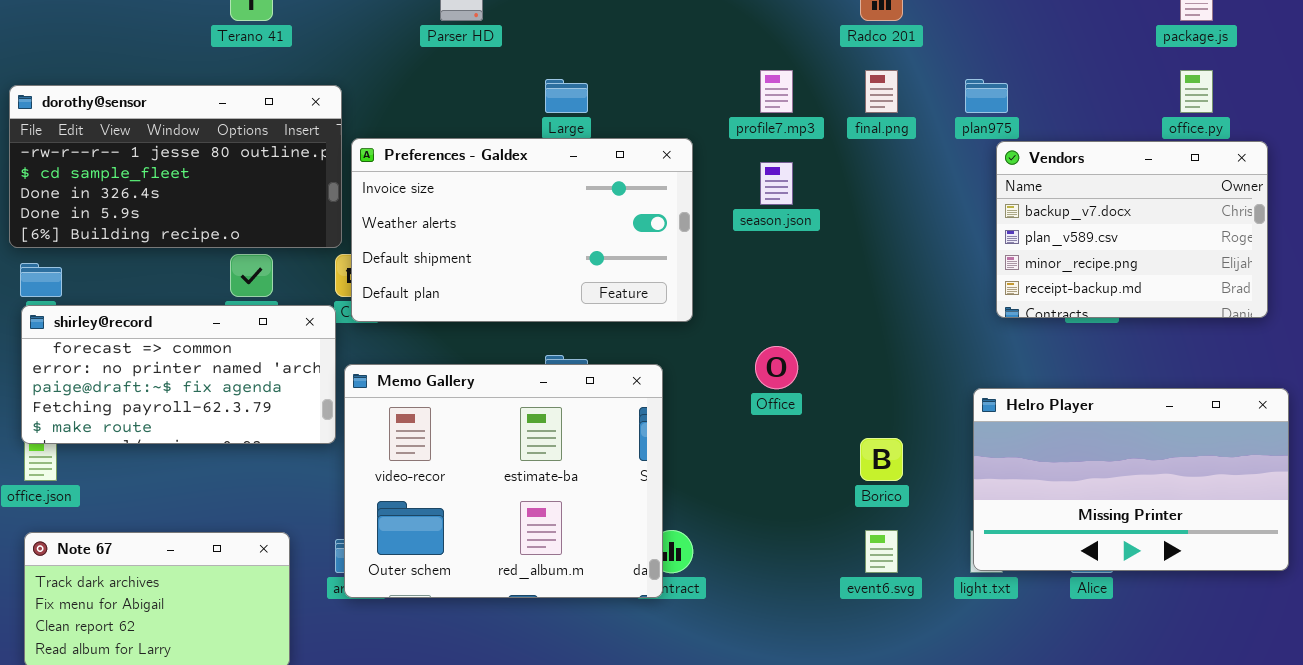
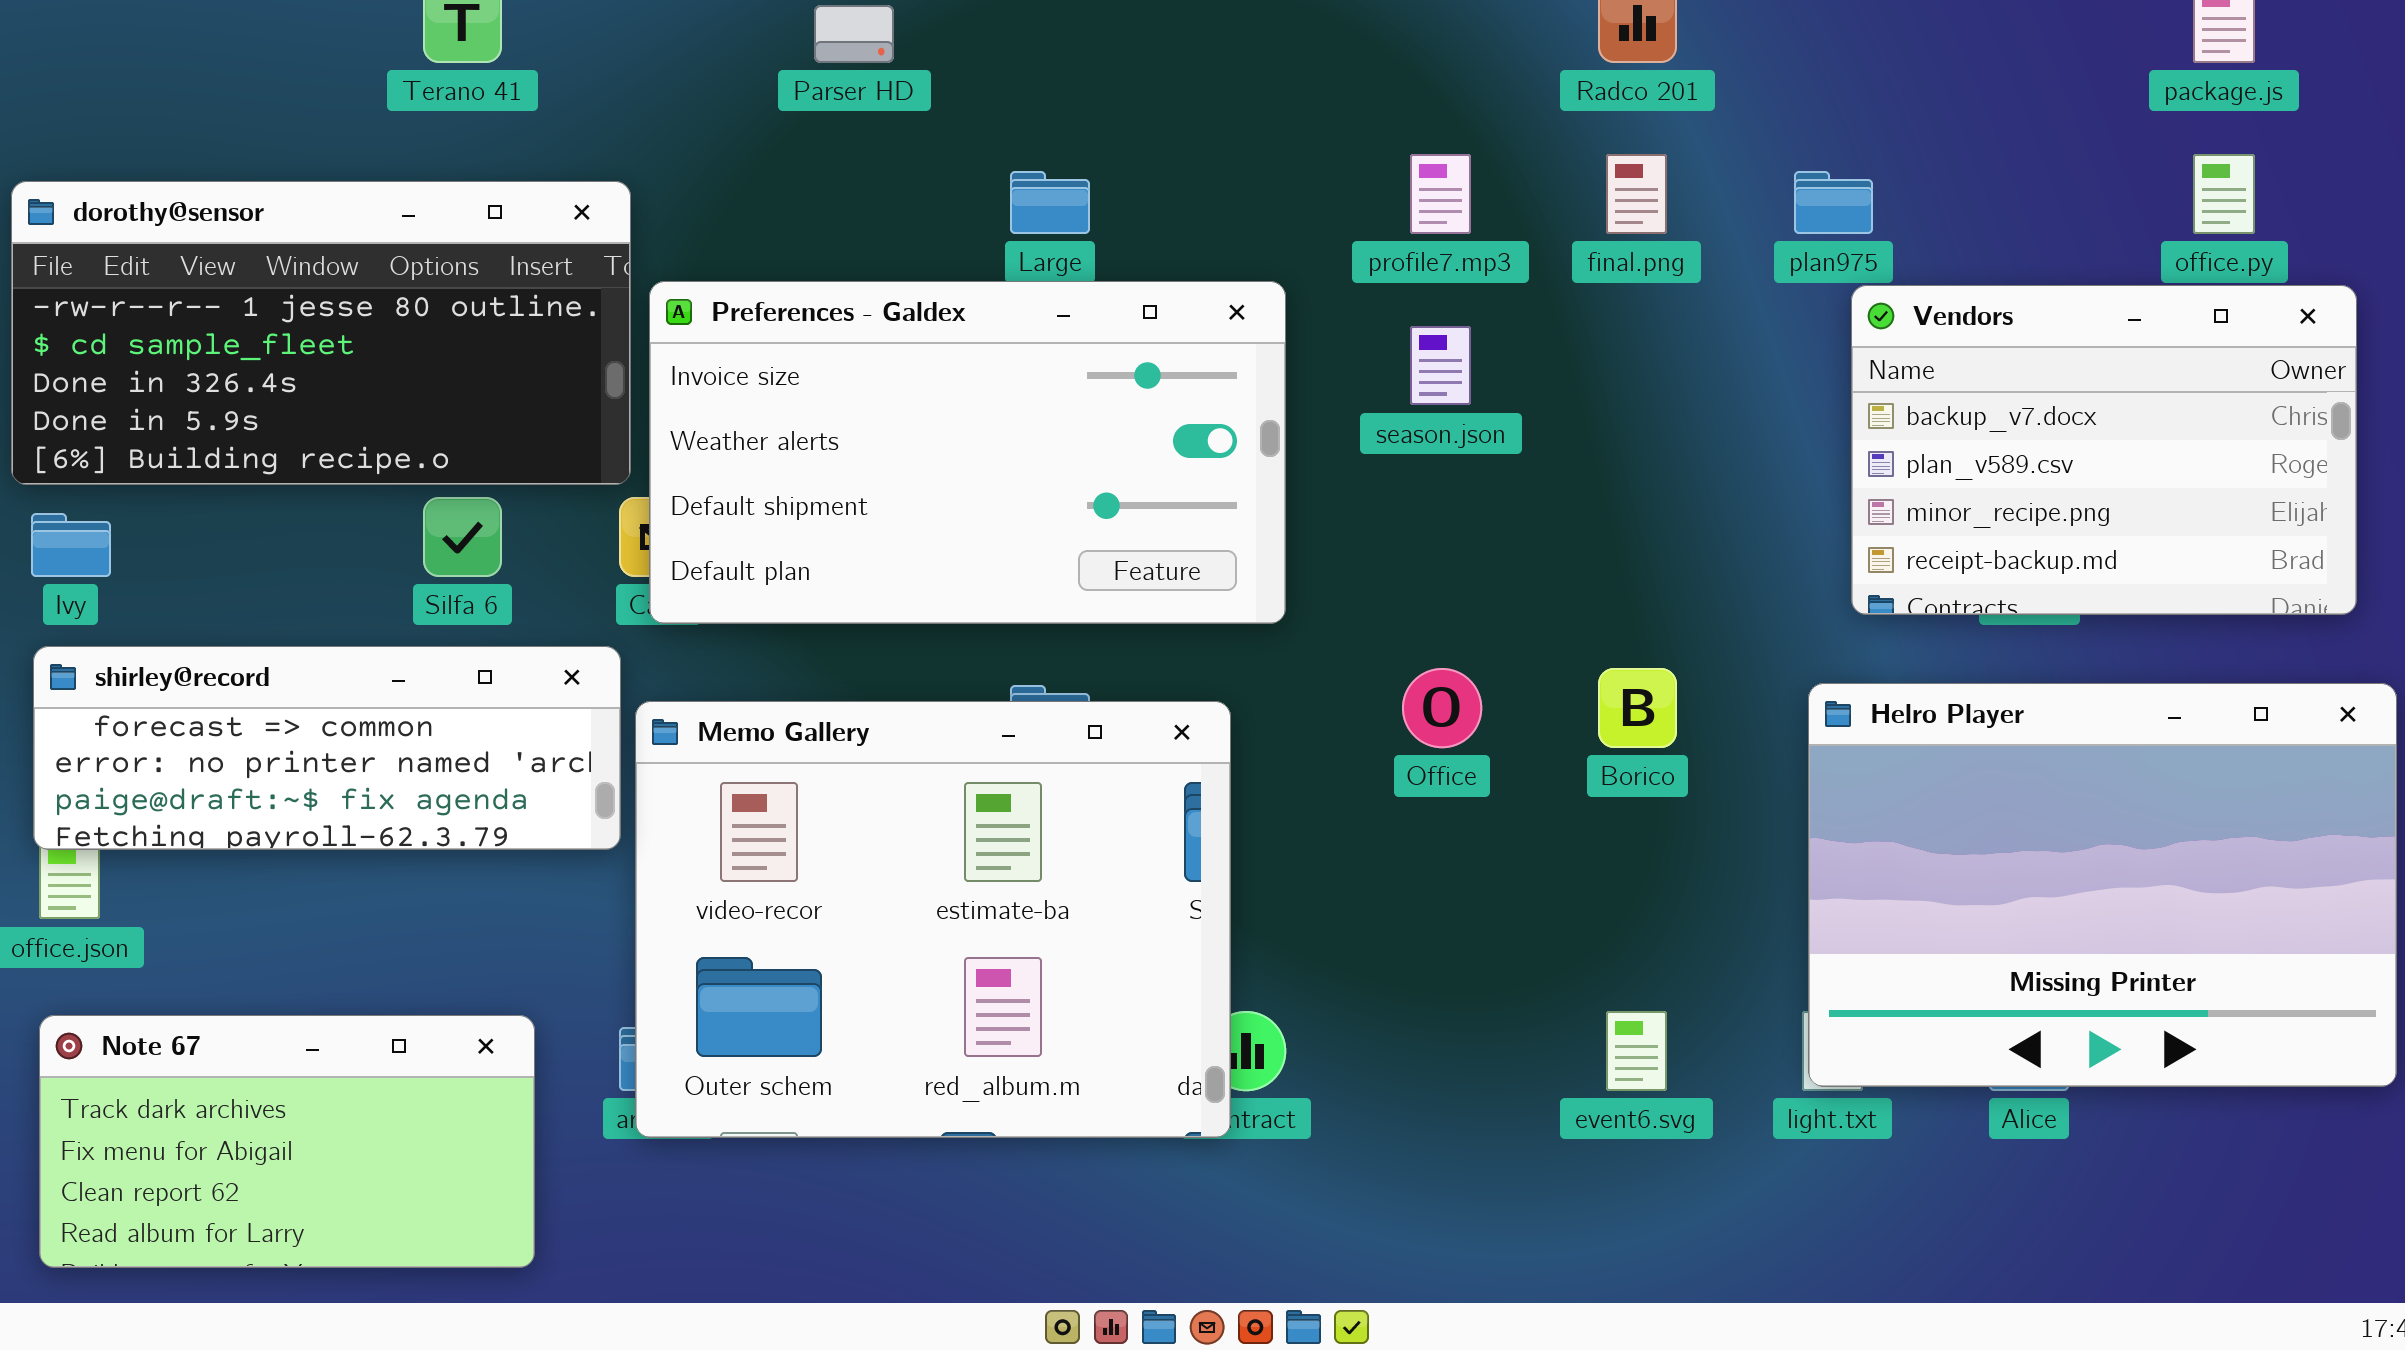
shirley@record: [21,305,336,444] -> [33,646,621,850], resized
Helro Player: [973,388,1289,571] -> [1808,683,2397,1087], resized
Borico: [860,438,903,481] -> [1598,668,1677,748], moved

